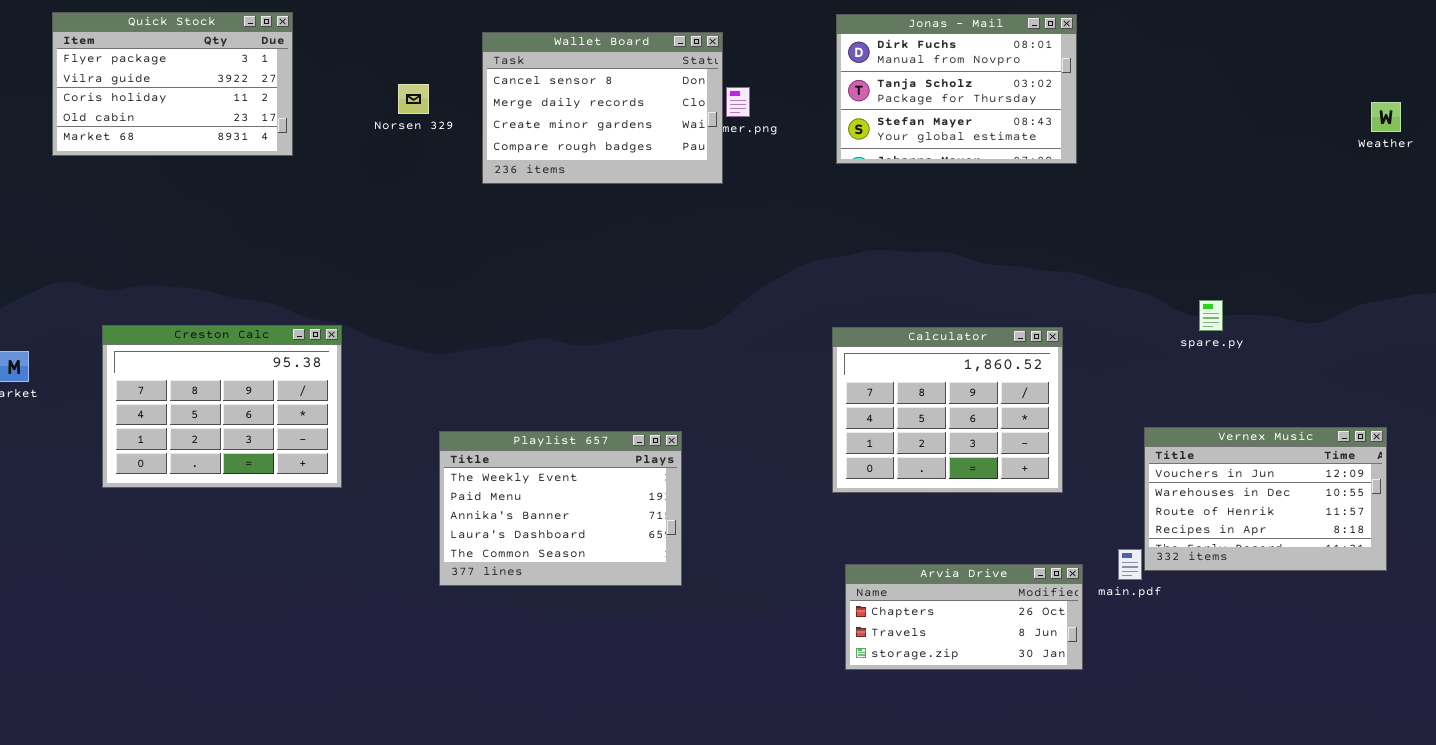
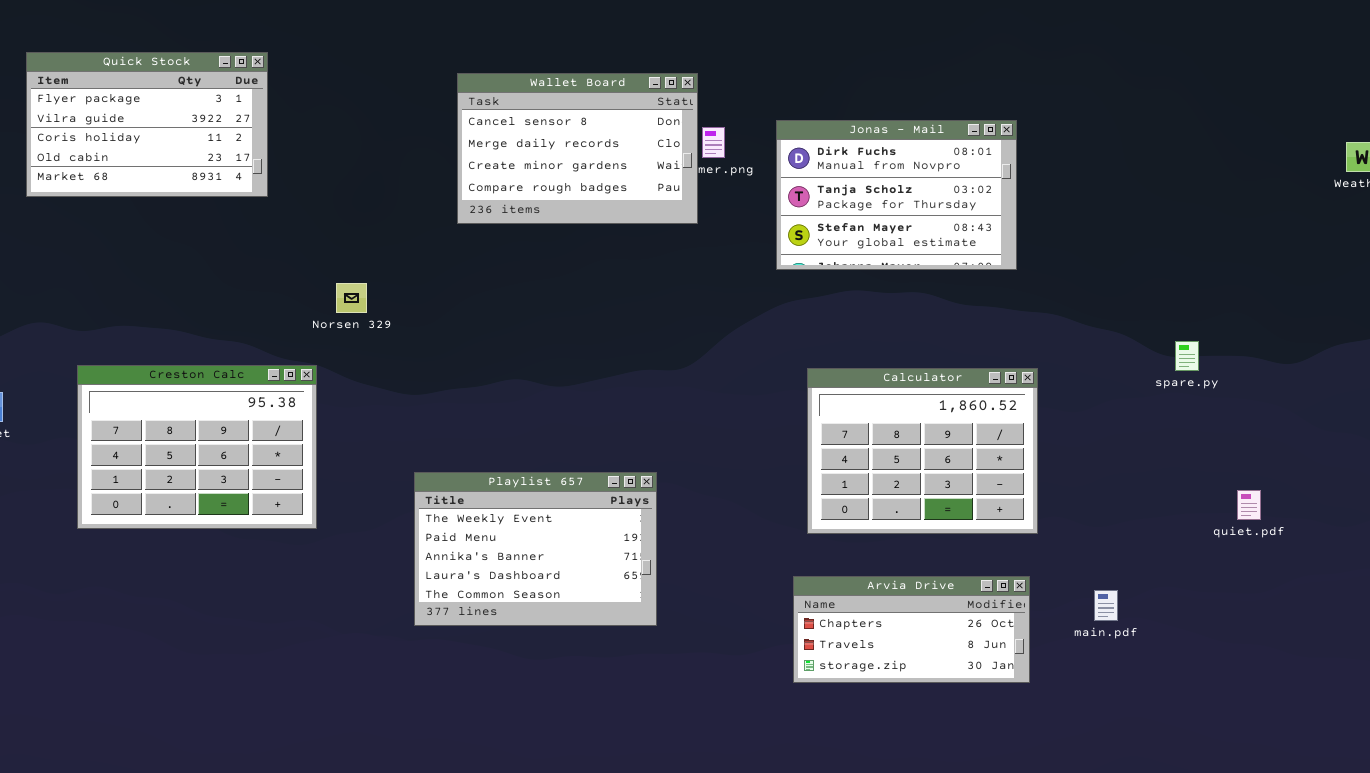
Jonas - Mail: [836,14,1077,164] -> [776,120,1017,270], moved
Norsen 329: [398,84,429,114] -> [336,283,367,313], moved
Vernex Music: [1144,427,1387,571] -> none, closed
Arvia Drive: [845,564,1083,670] -> [793,576,1030,683], moved

